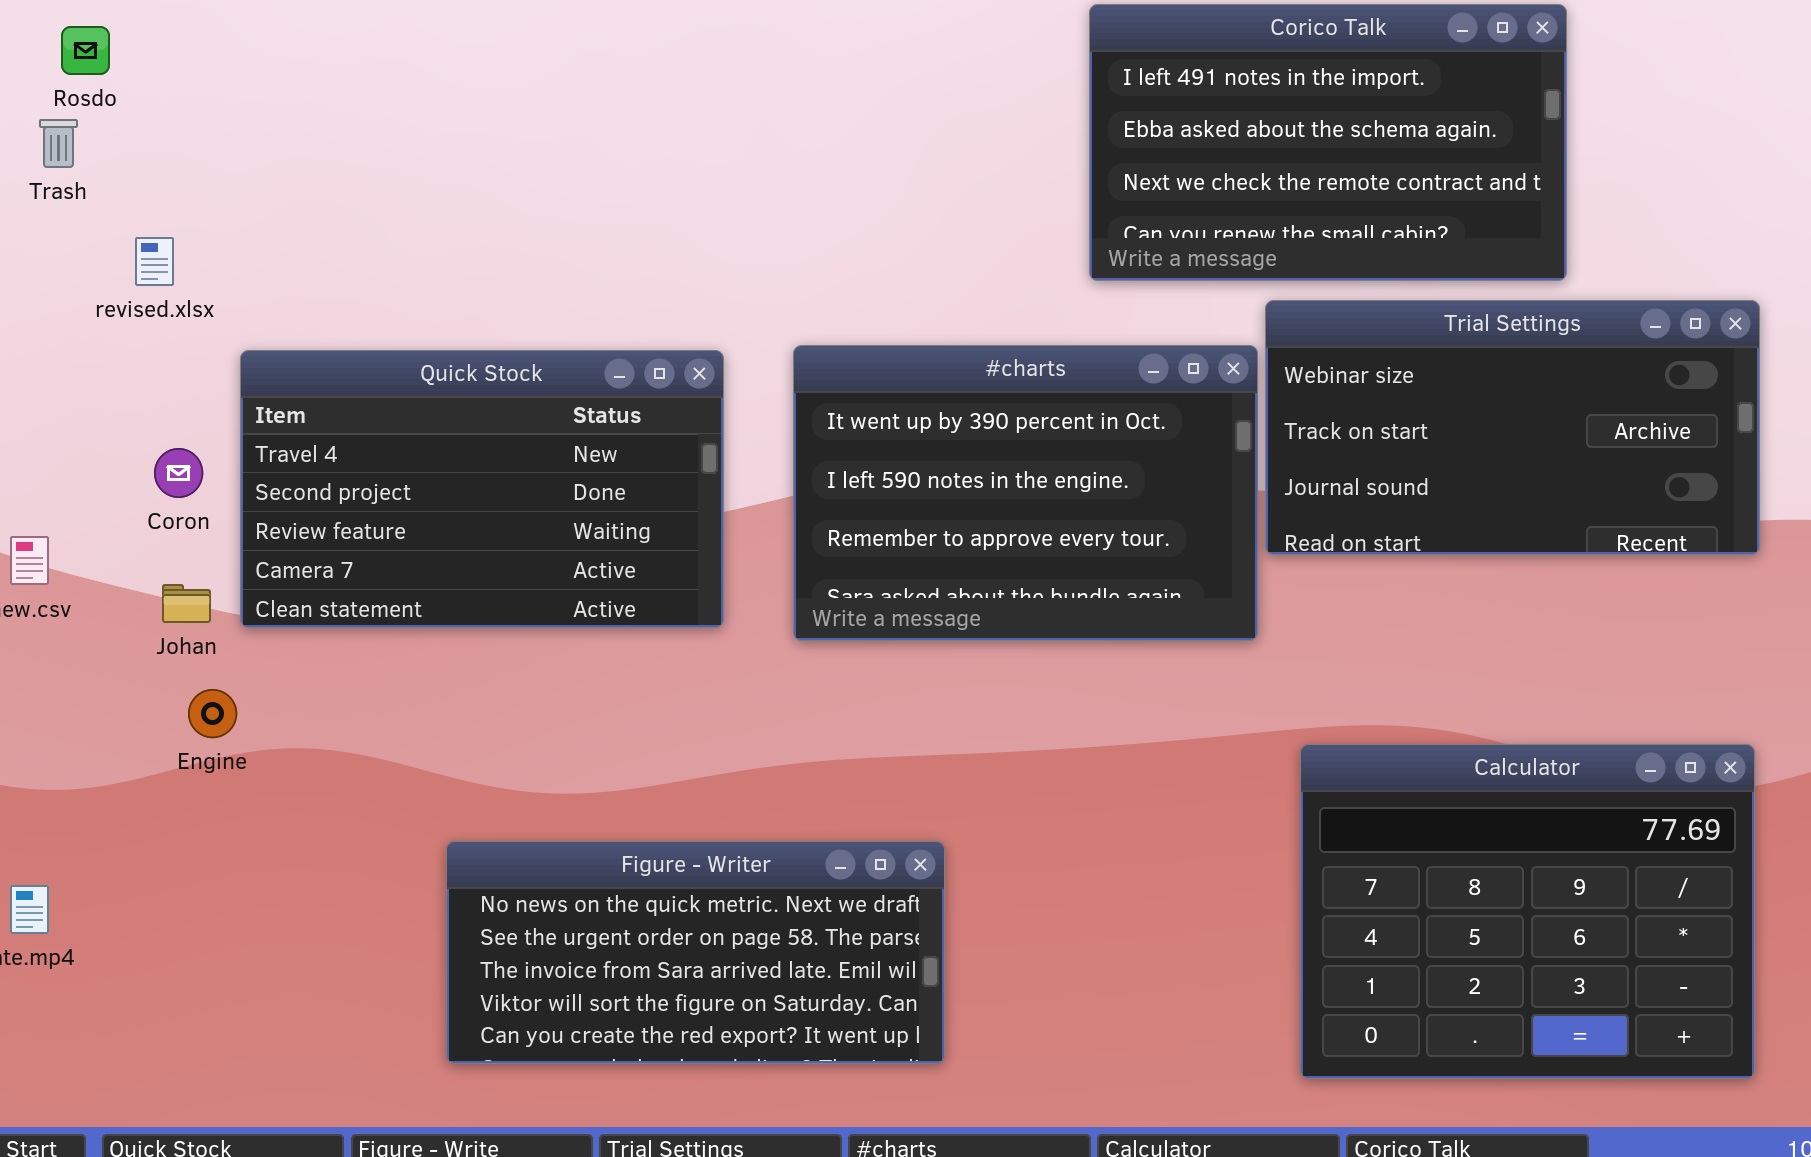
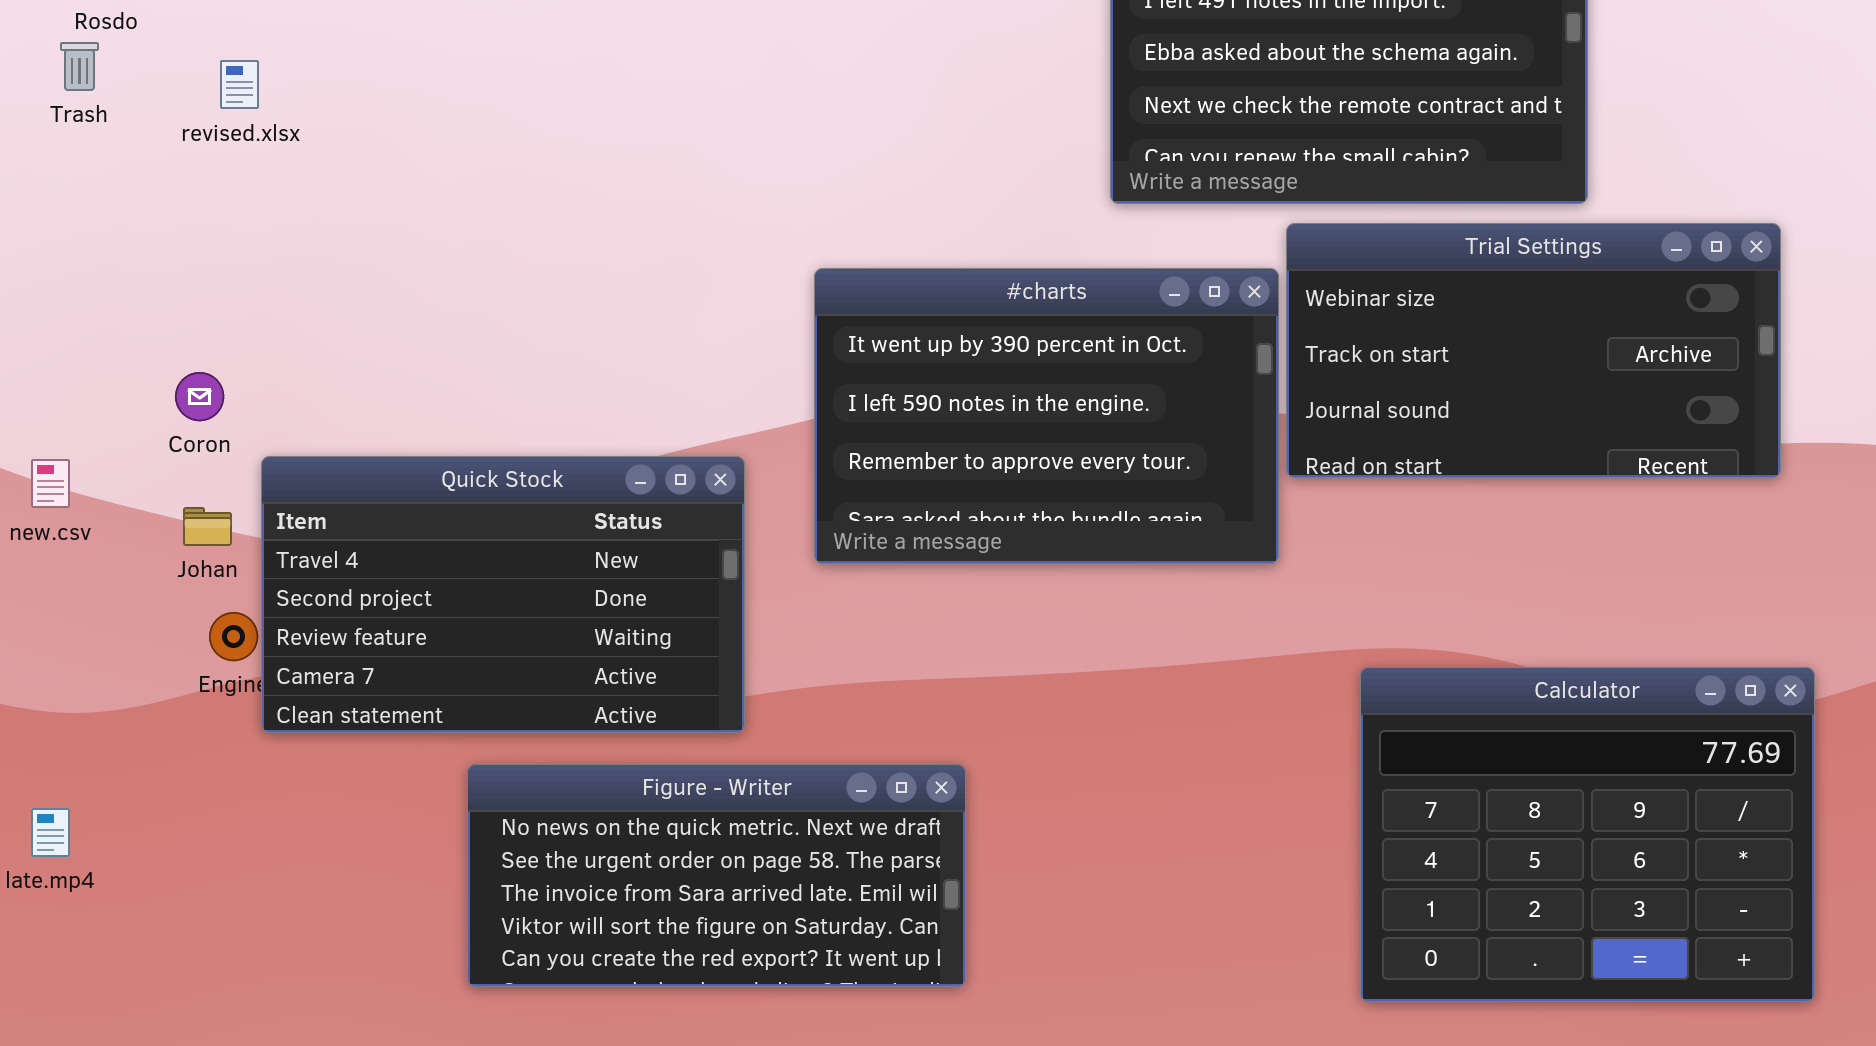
revised.xlsx: [135,237,174,286] -> [220,60,259,109], moved
Quick Stock: [240,350,724,628] -> [261,456,745,733], moved
Calculator: [1300,744,1755,1079] -> [1360,667,1815,1002], moved

